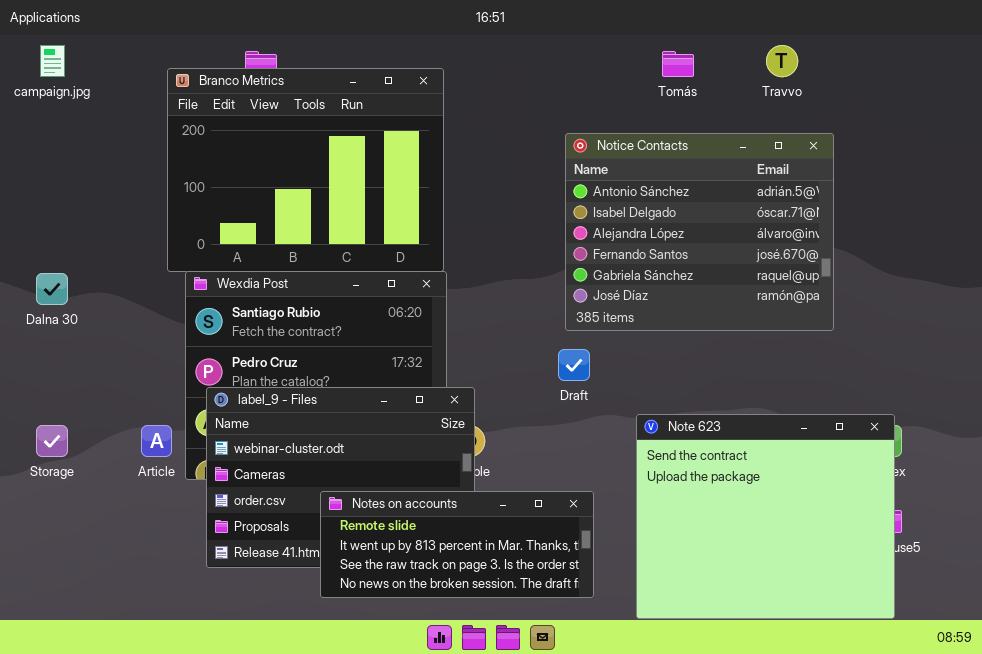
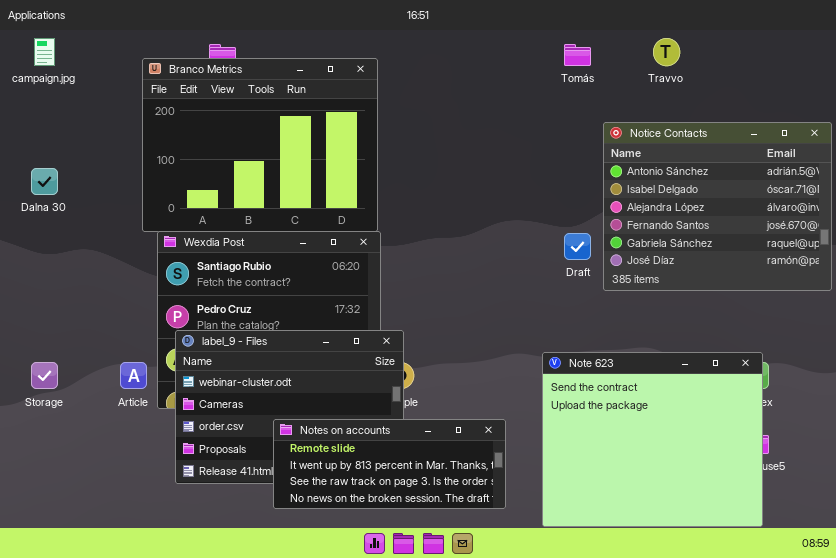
Notice Contacts: [565,133,834,331] -> [603,122,832,291], moved
Dalna 30: [36,273,68,305] -> [31,168,58,195], moved
Draft: [558,349,590,381] -> [564,233,591,260], moved

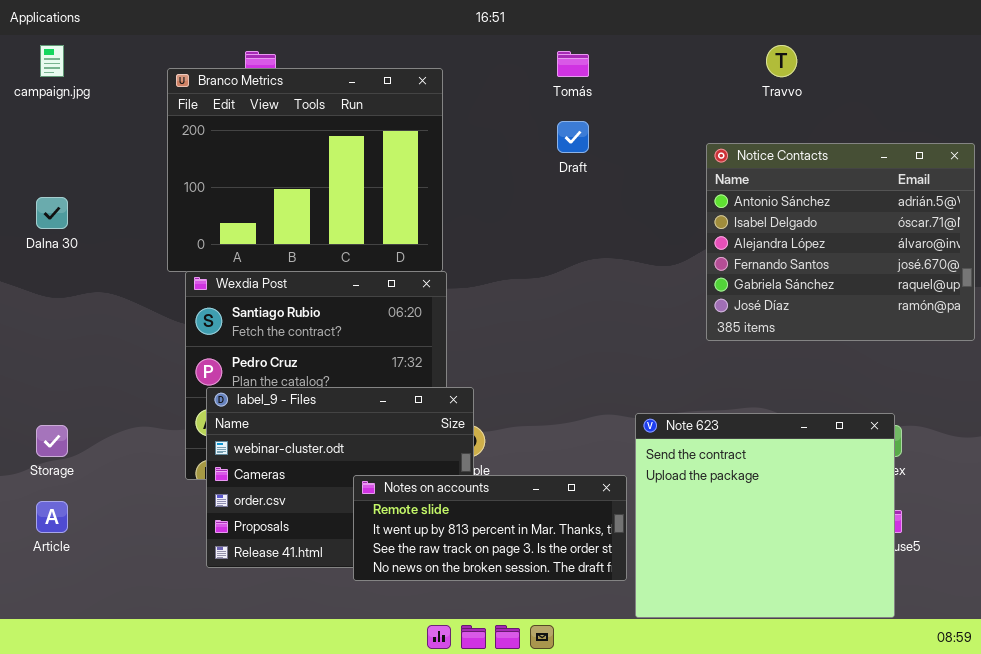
Tomás: [564,44,591,66] -> [557,51,589,77], moved
Draft: [564,233,591,260] -> [557,121,589,153], moved
Article: [120,362,147,389] -> [36,501,68,533], moved
Notes on accounts: [273,419,506,509] -> [353,475,627,581], moved

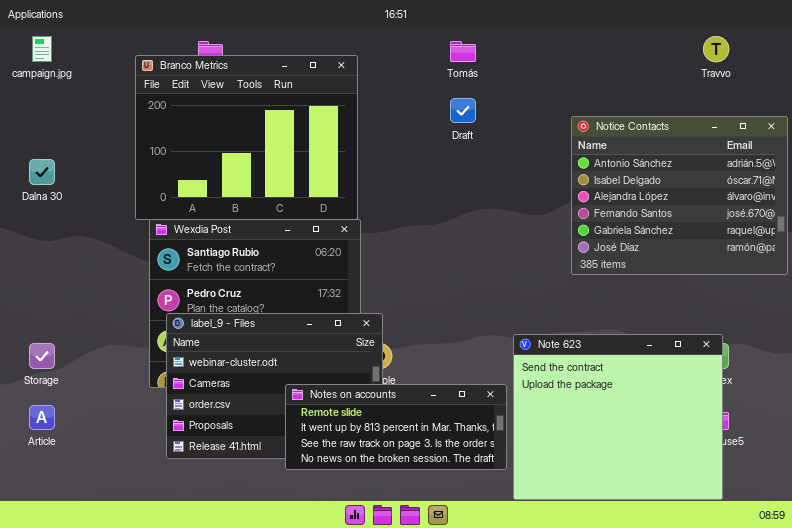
Travvo: [766,45,797,77] -> [703,36,729,62], moved

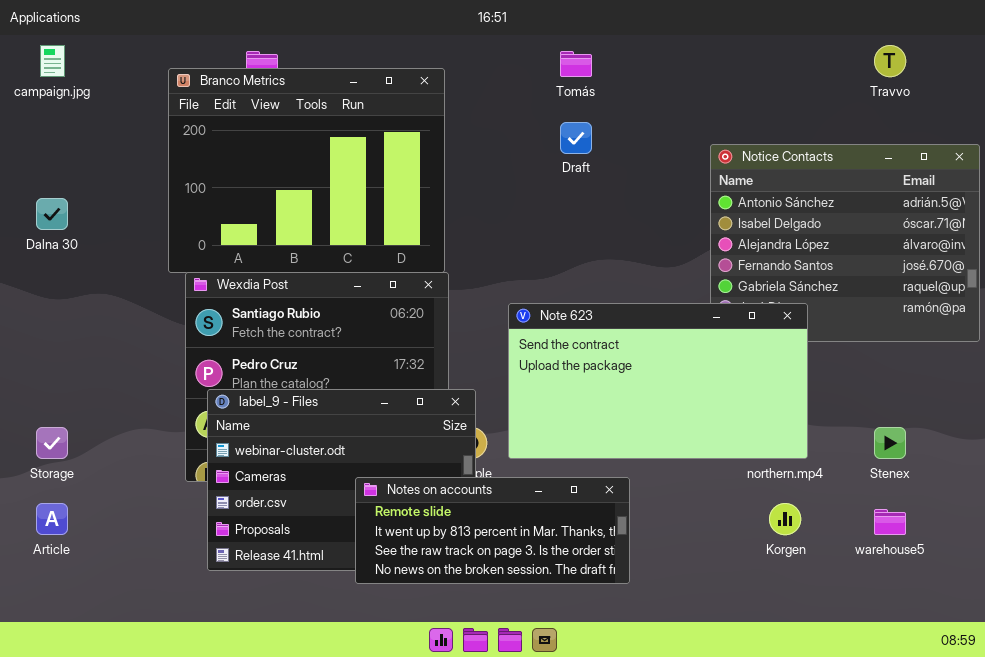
Note 623: [513,334,723,500] -> [508,303,808,459], moved, resized

